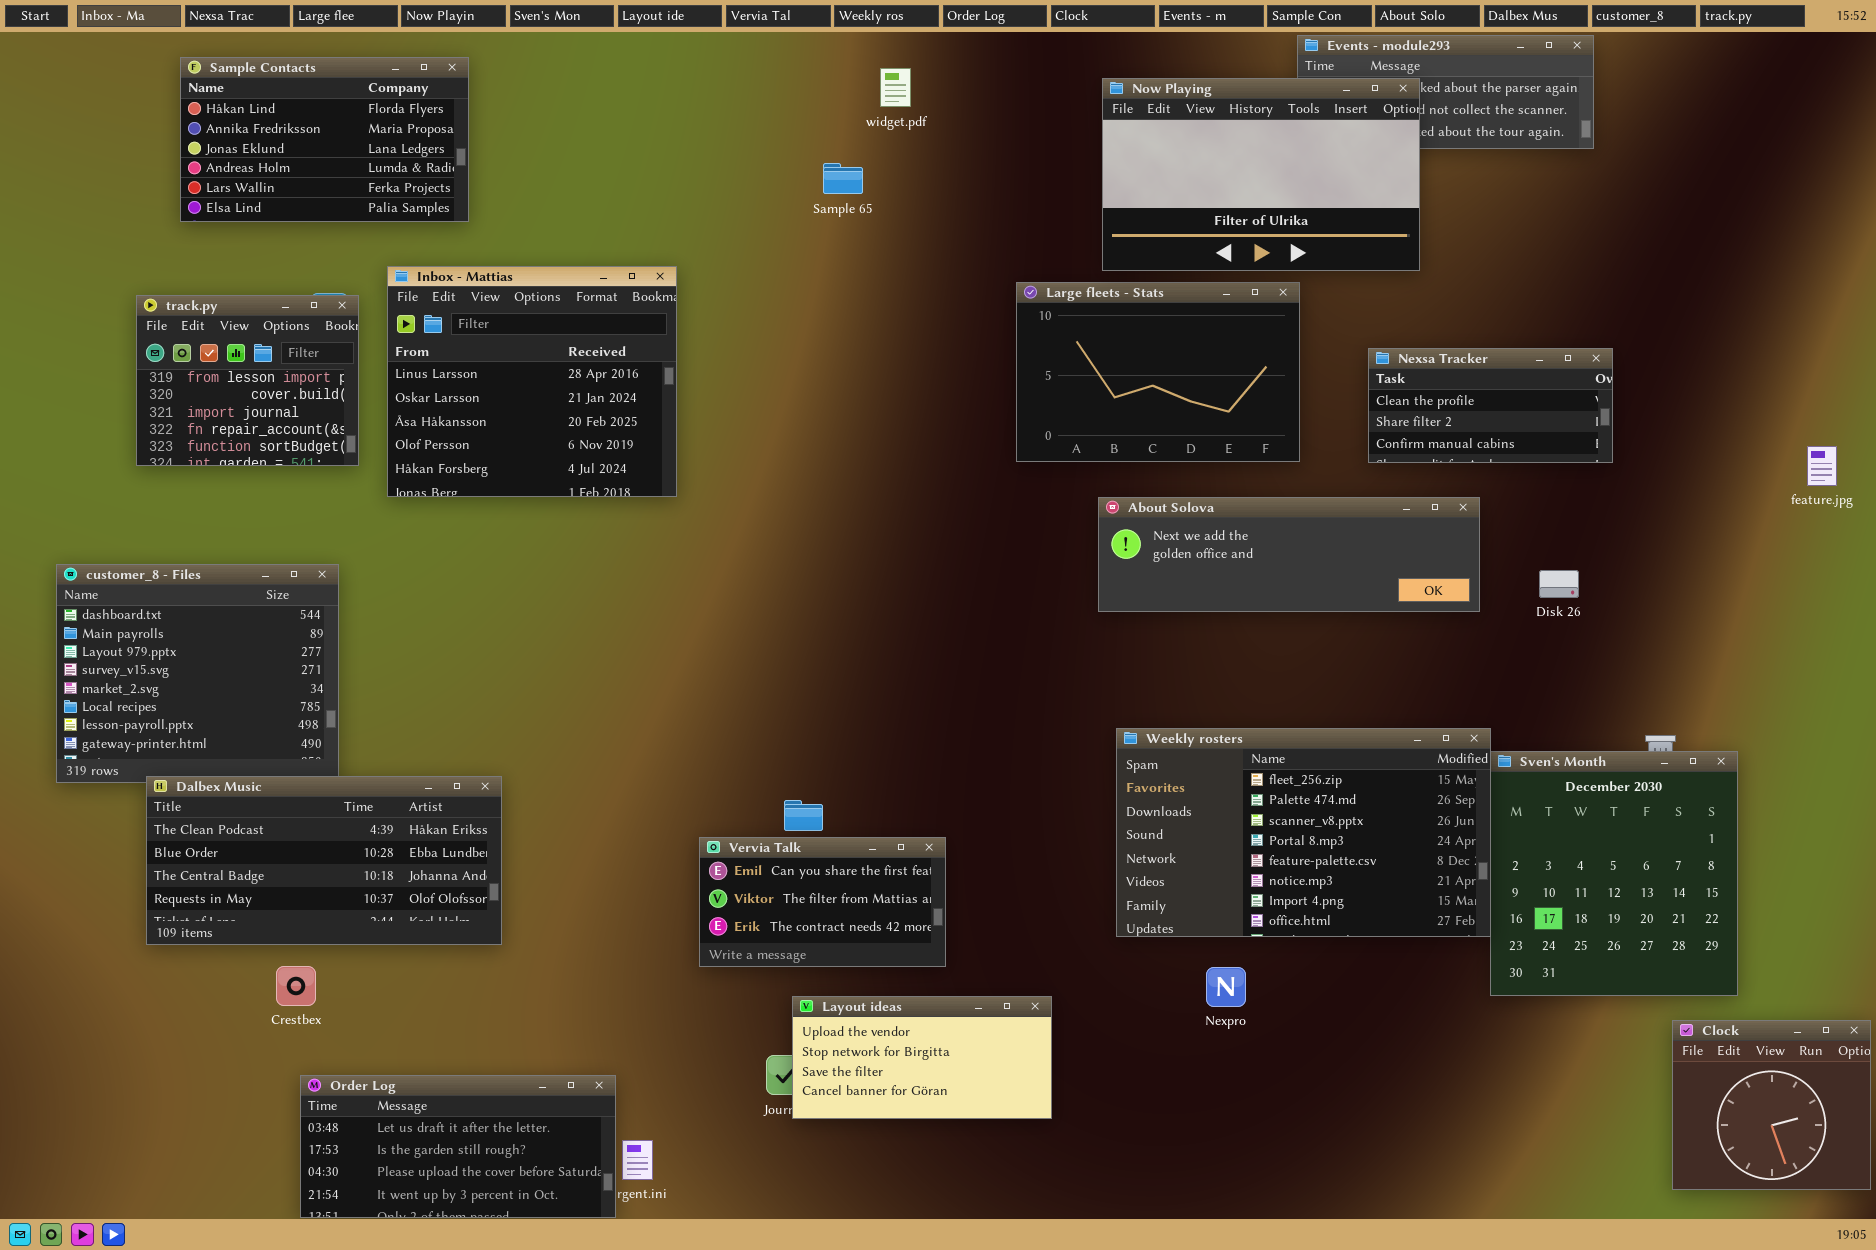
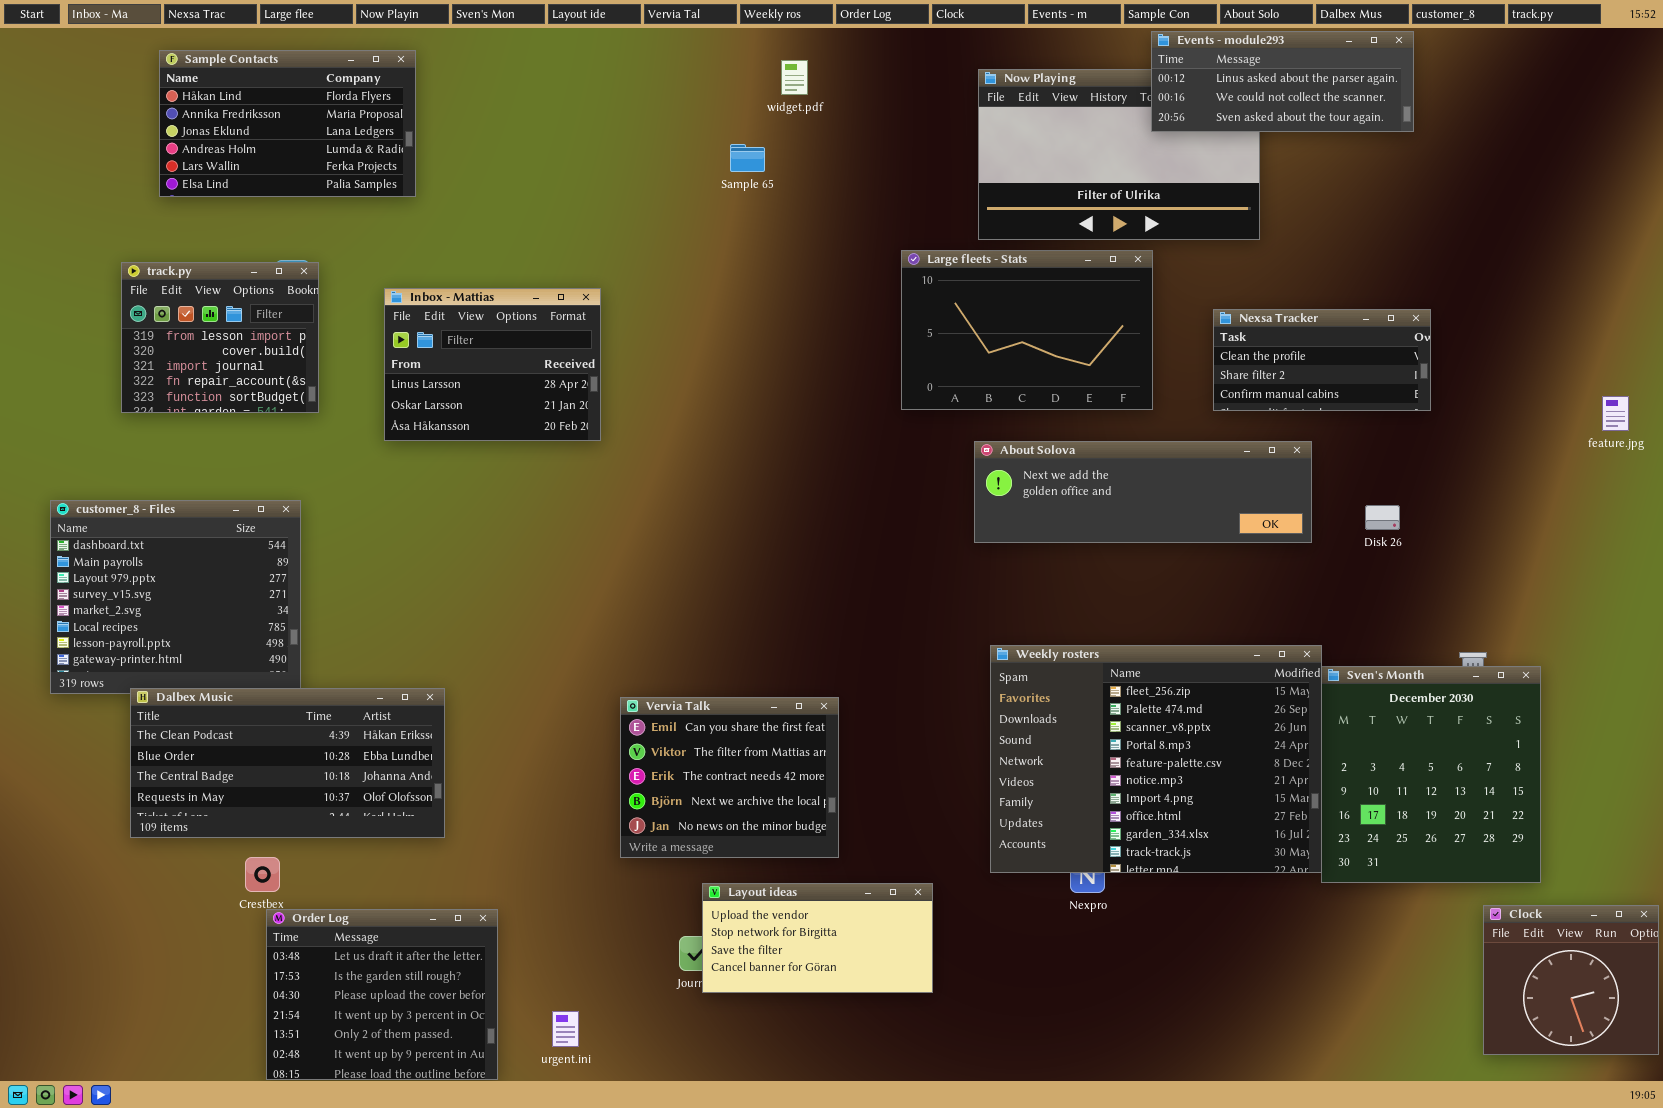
Events - module293: [1297,35,1594,149] -> [1151,31,1414,132], raised
Inbox - Mattias: [387,266,677,497] -> [384,288,601,441], resized
Weekly rosters: [1116,728,1491,937] -> [990,645,1322,873], resized
Vervia Talk: [699,837,946,967] -> [620,697,839,858], resized
Order Log: [300,1075,616,1218] -> [266,909,498,1080], resized

